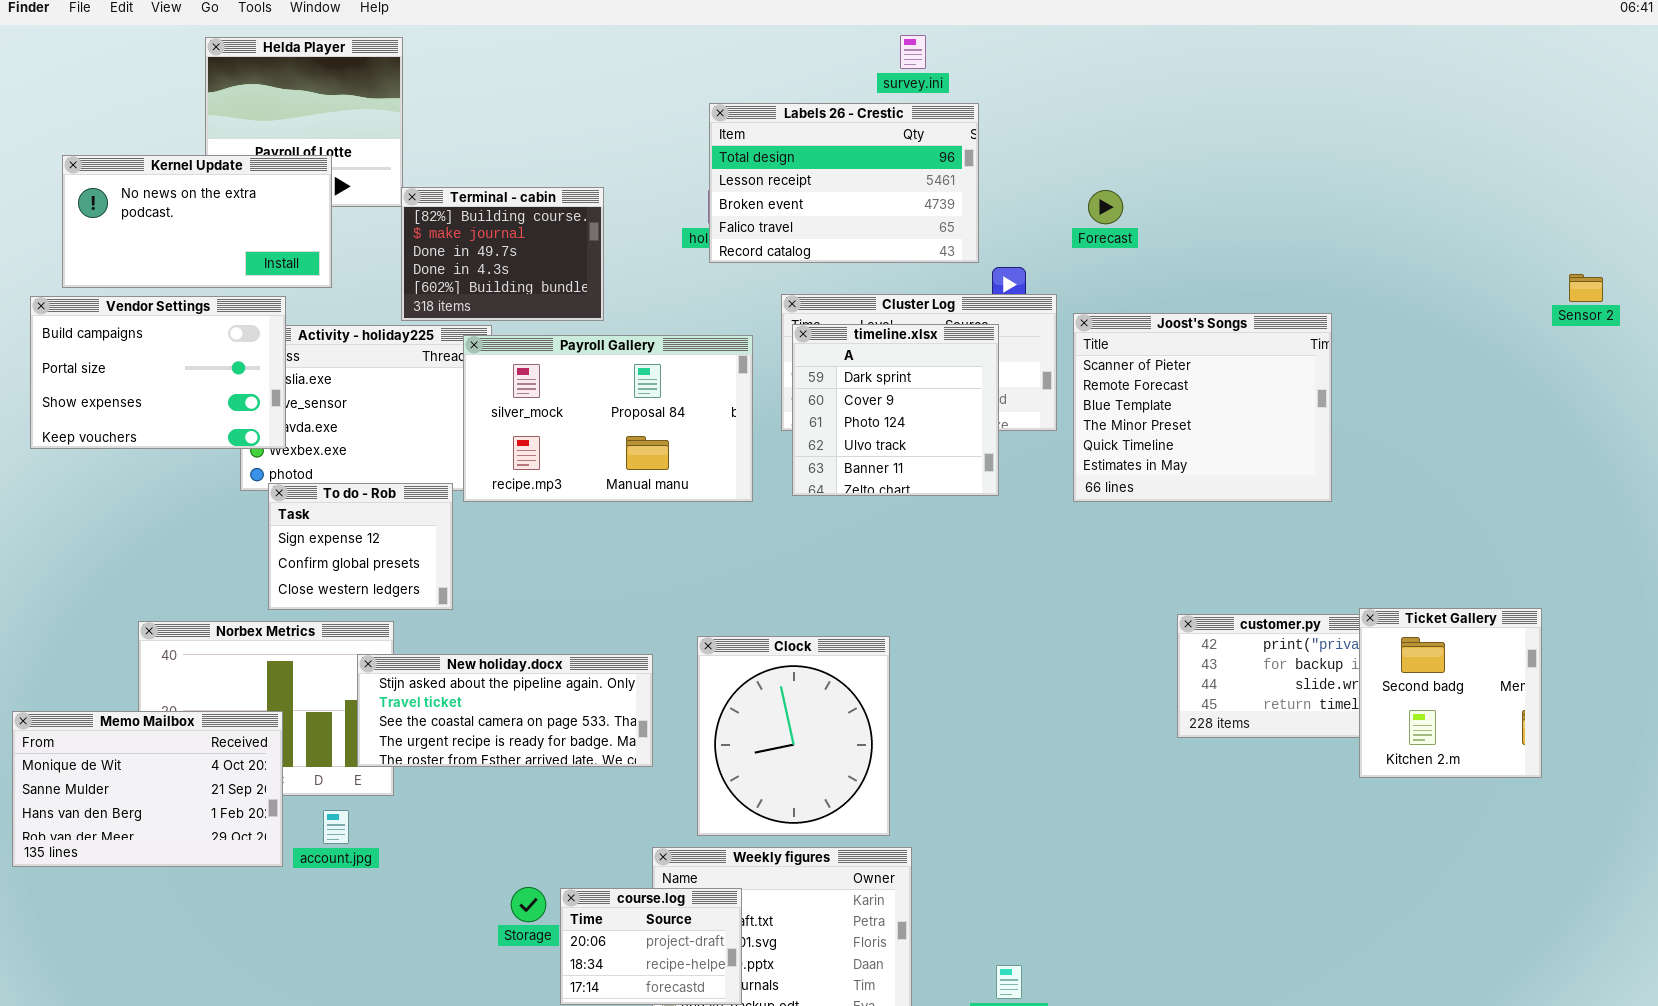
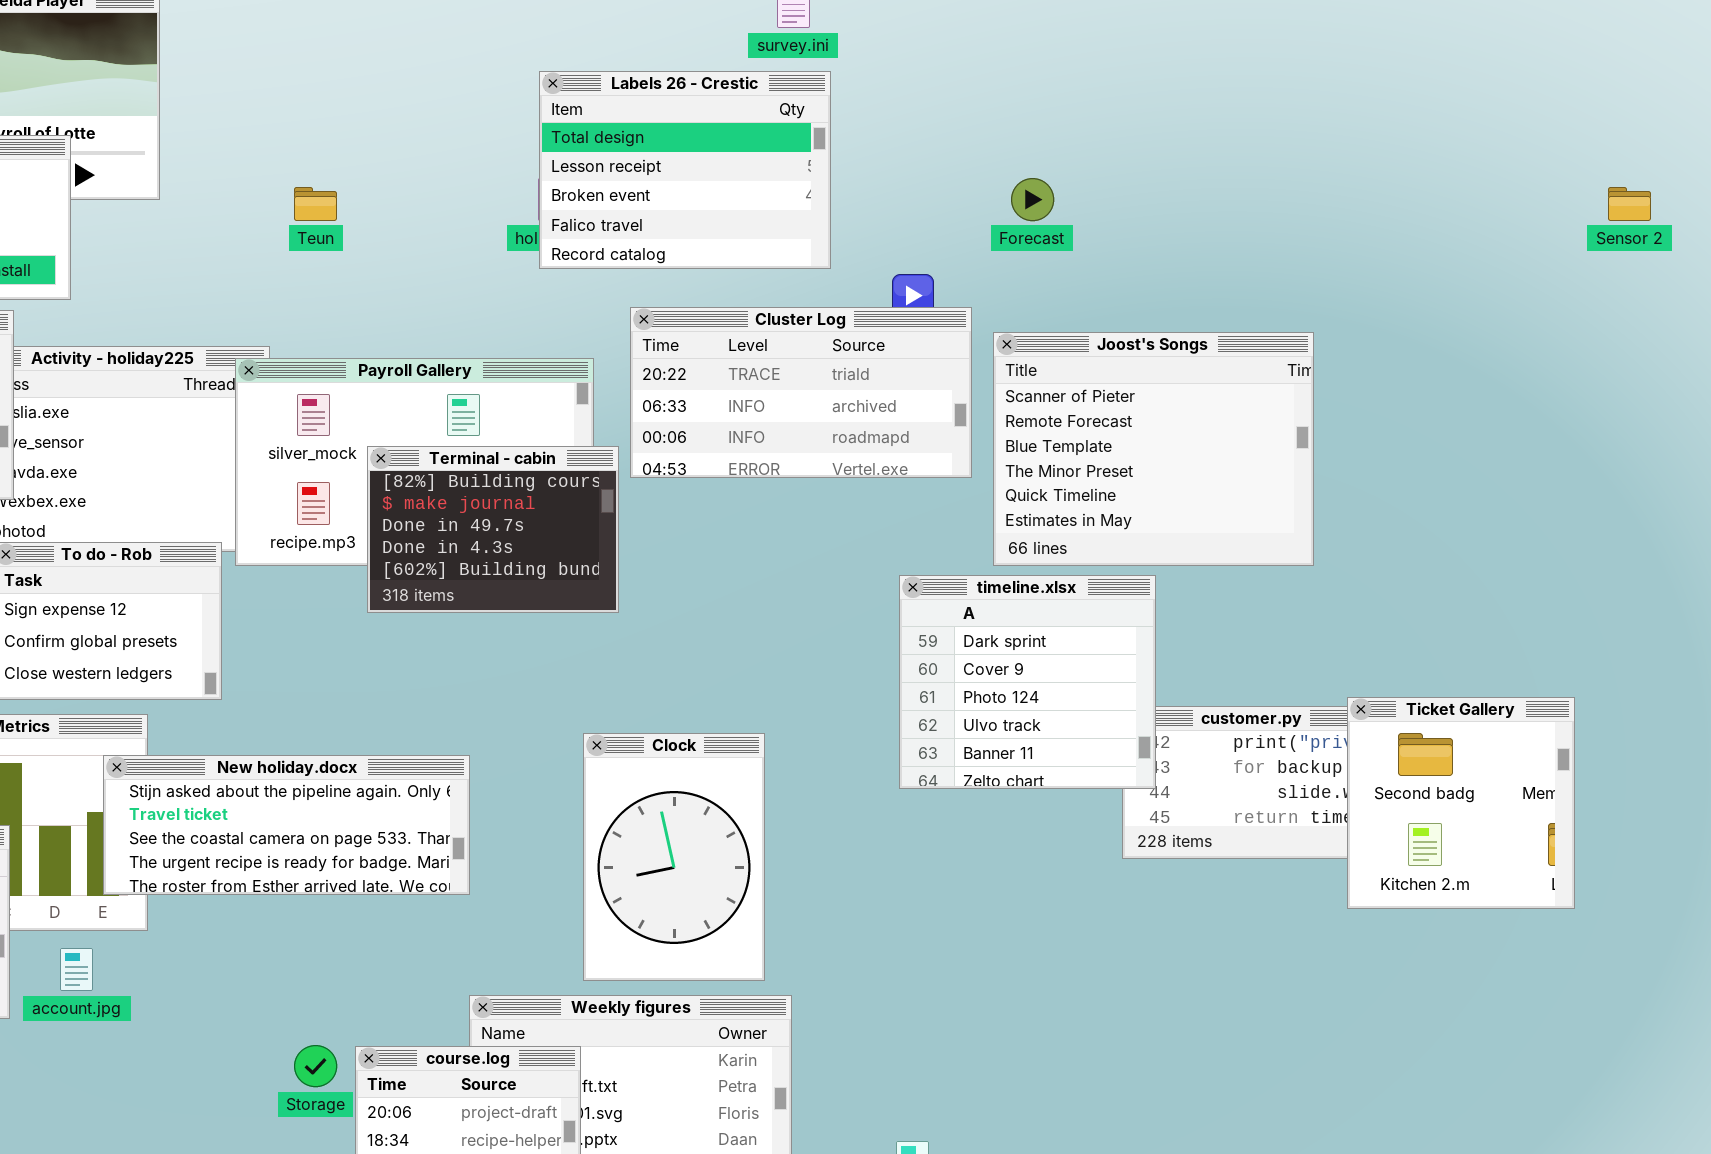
Labels 26 - Crestic: [709,103,979,263] -> [539,71,831,269], resized
Terminal - cabin: [401,187,604,321] -> [367,446,619,613], moved
Sensor 2: [1569,274,1603,302] -> [1608,187,1651,221], moved
timeline.xlsx: [792,324,999,496] -> [899,575,1156,789], moved
Clock: [697,636,890,836] -> [583,733,765,981], resized

